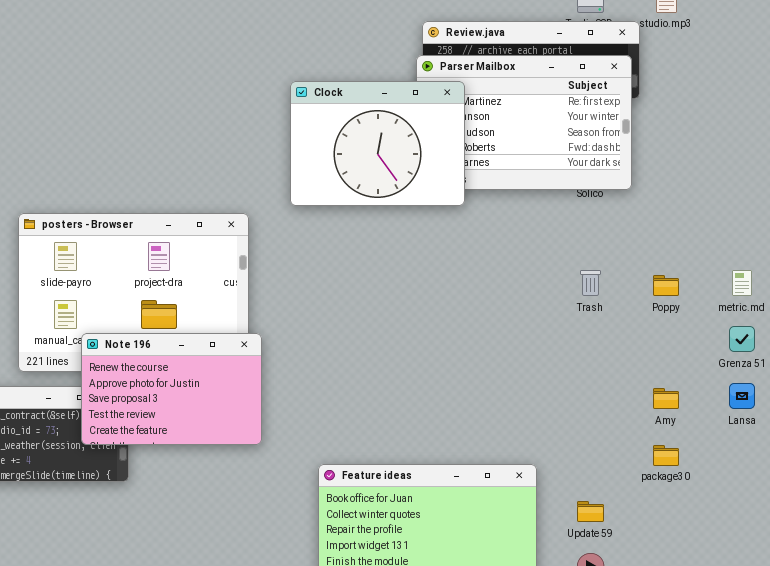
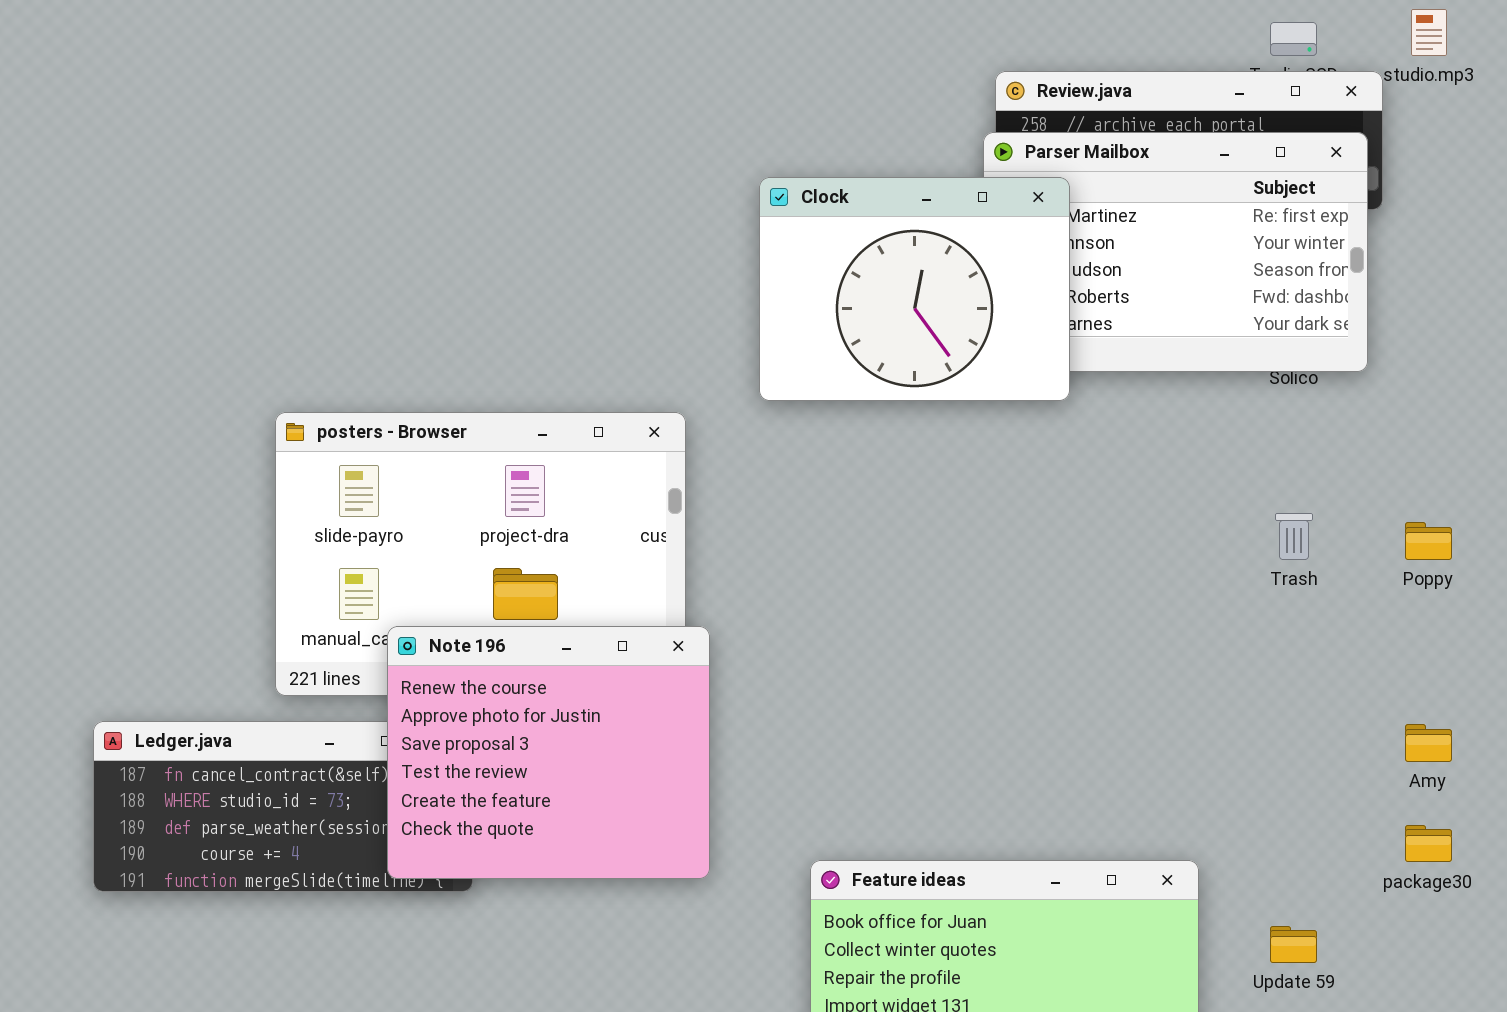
Note 196: [81,333,262,445] -> [387,626,710,879], resized

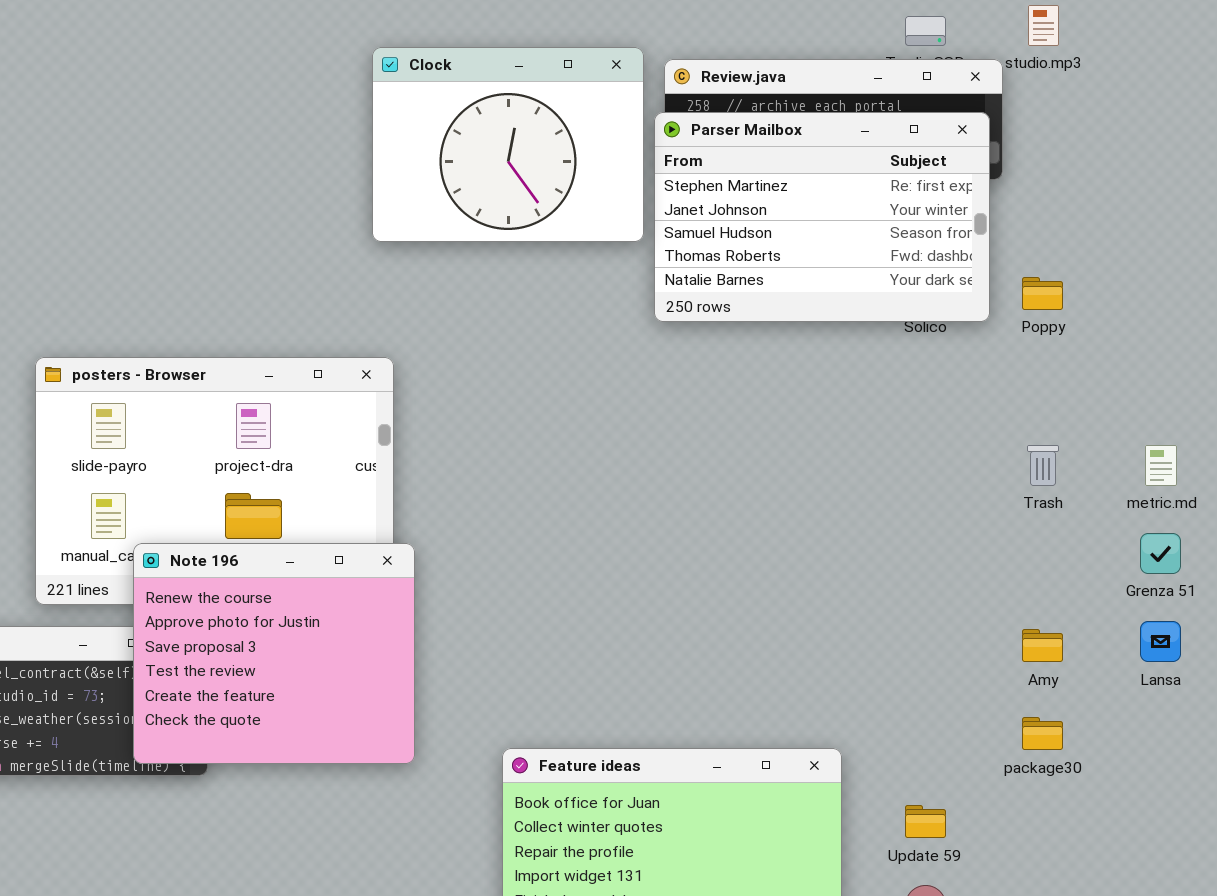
Clock: [759,177,1070,401] -> [372,47,644,242], moved
Trash: [1275,513,1313,560] -> [1027,445,1059,486], moved
Poppy: [1405,522,1452,560] -> [1022,277,1063,310], moved

